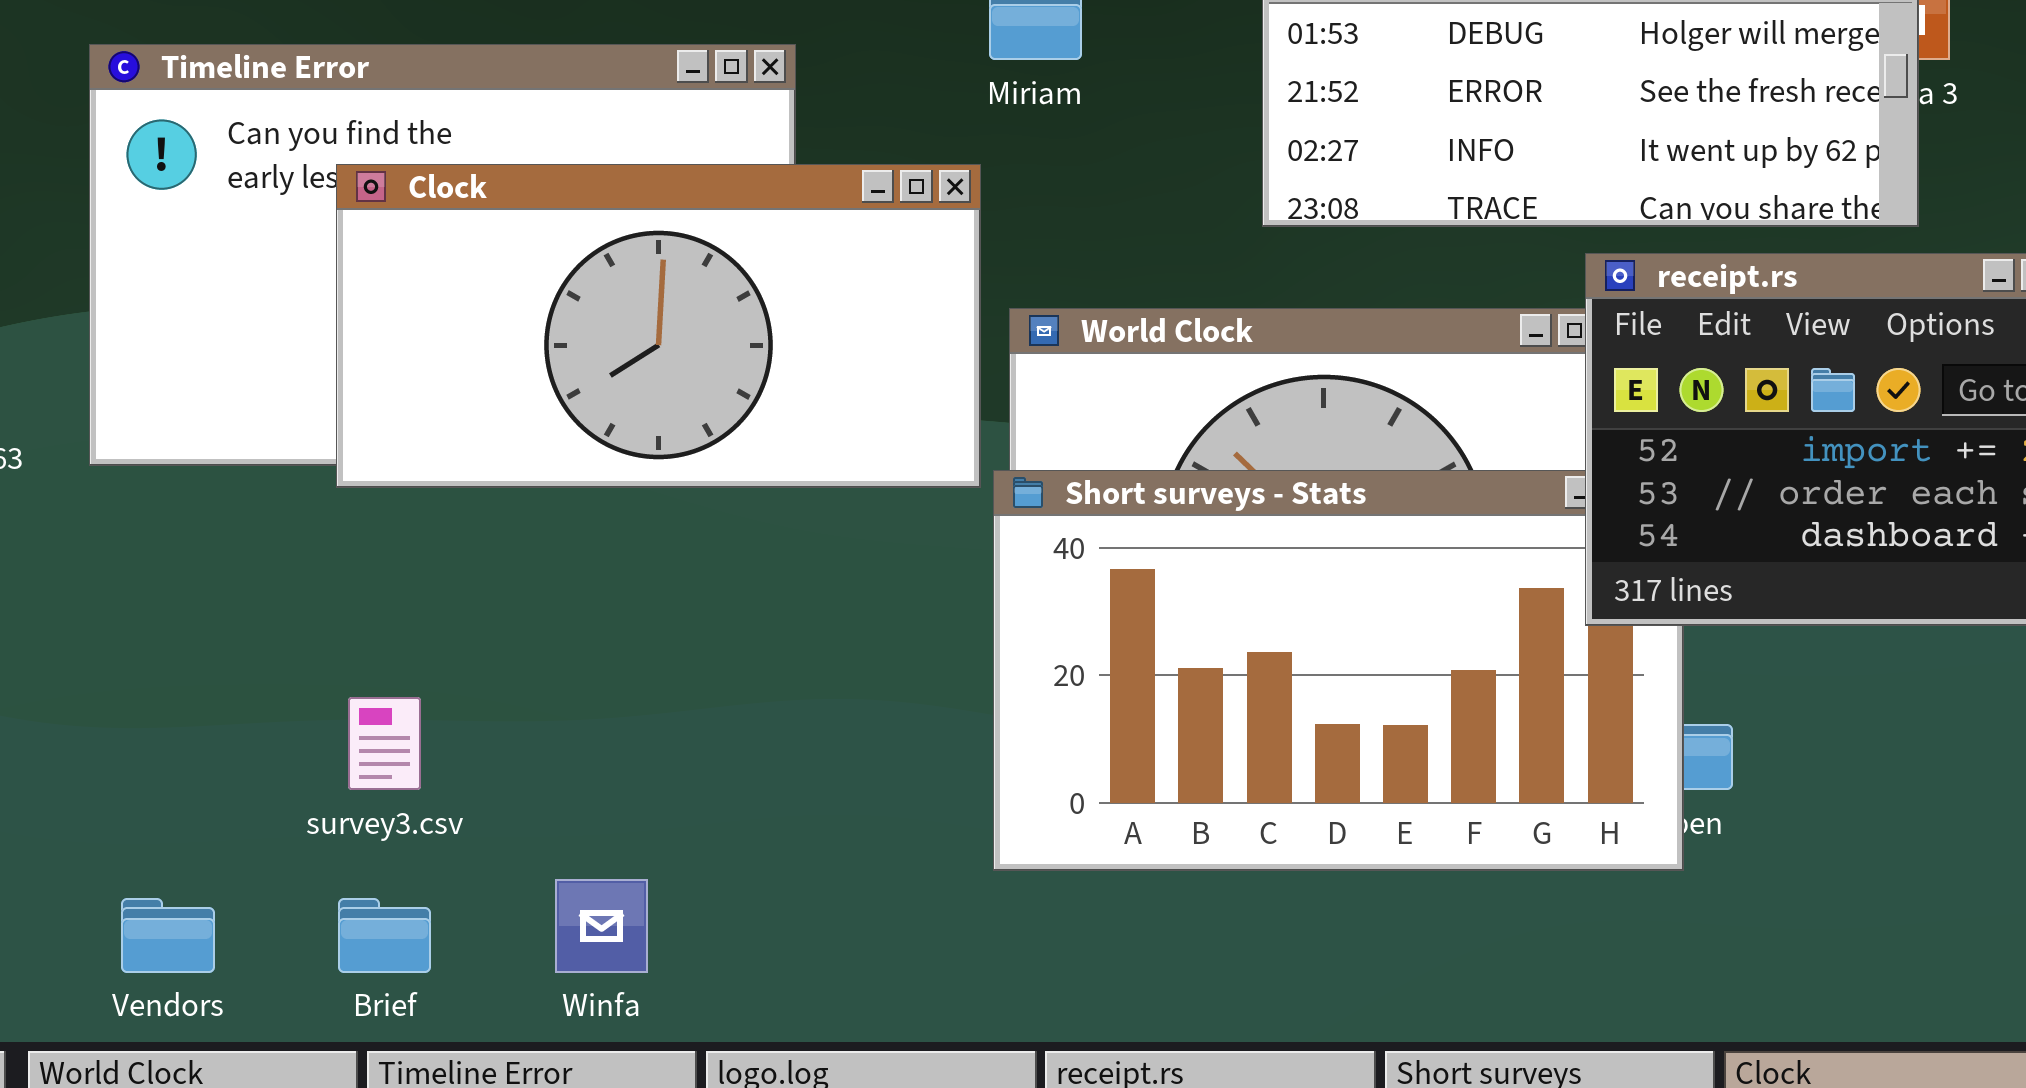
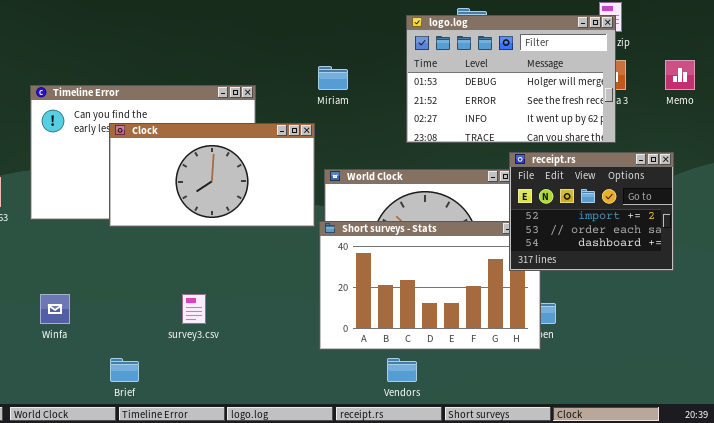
survey3.csv: [348,697,421,790] -> [182,294,206,324], moved
Winfa: [555,879,648,973] -> [40,294,70,324], moved
Vendors: [121,898,215,973] -> [387,358,417,382], moved

